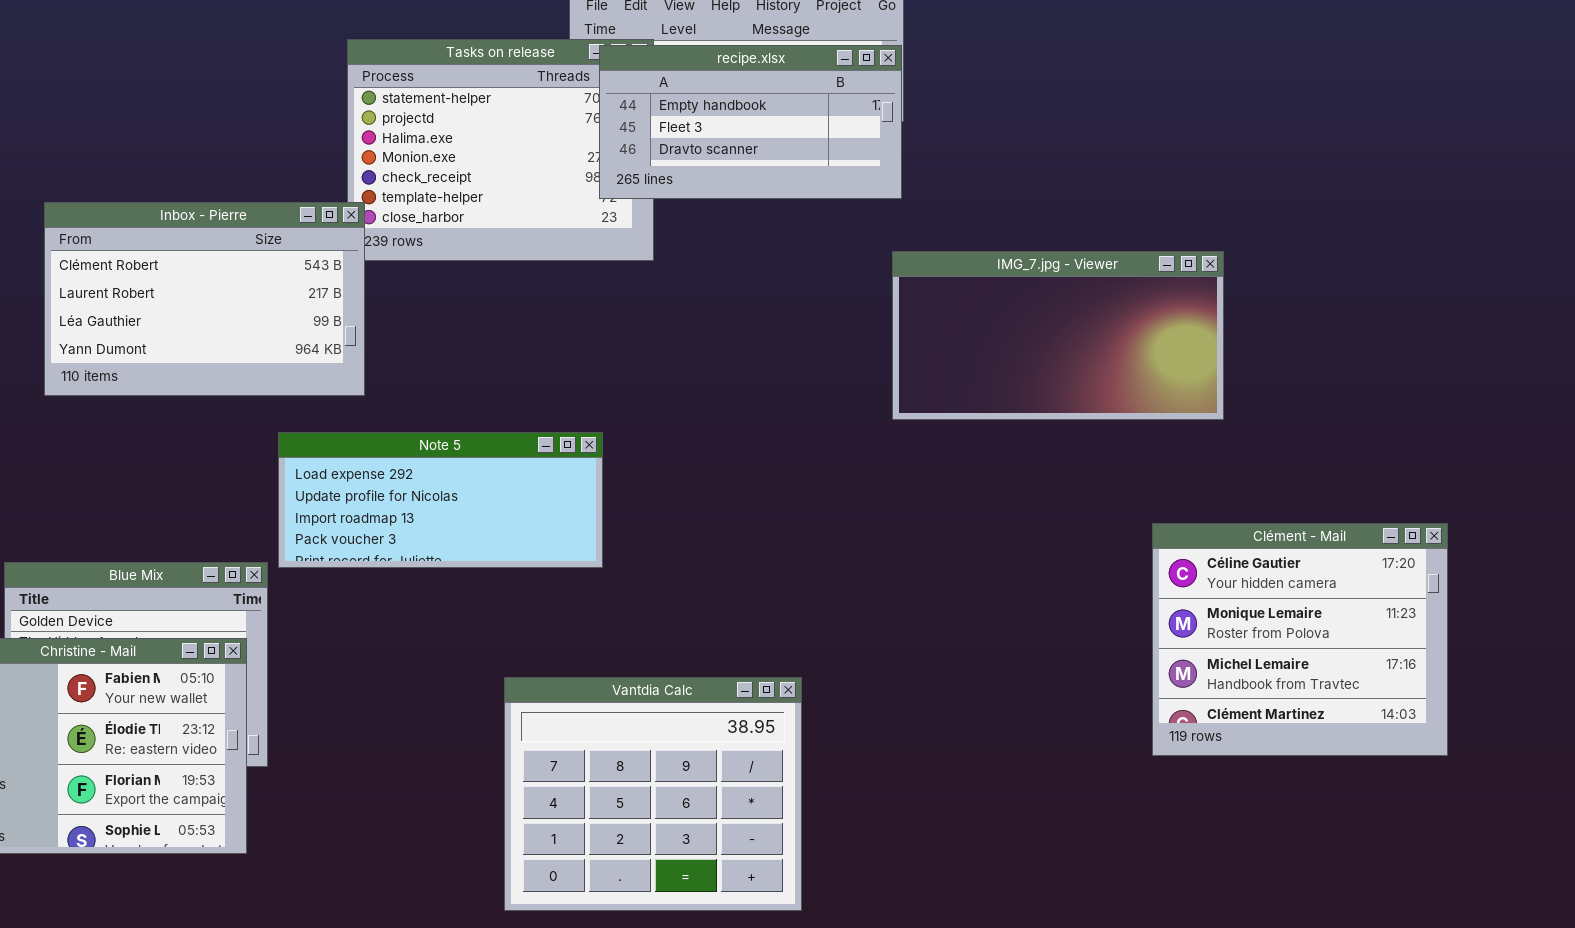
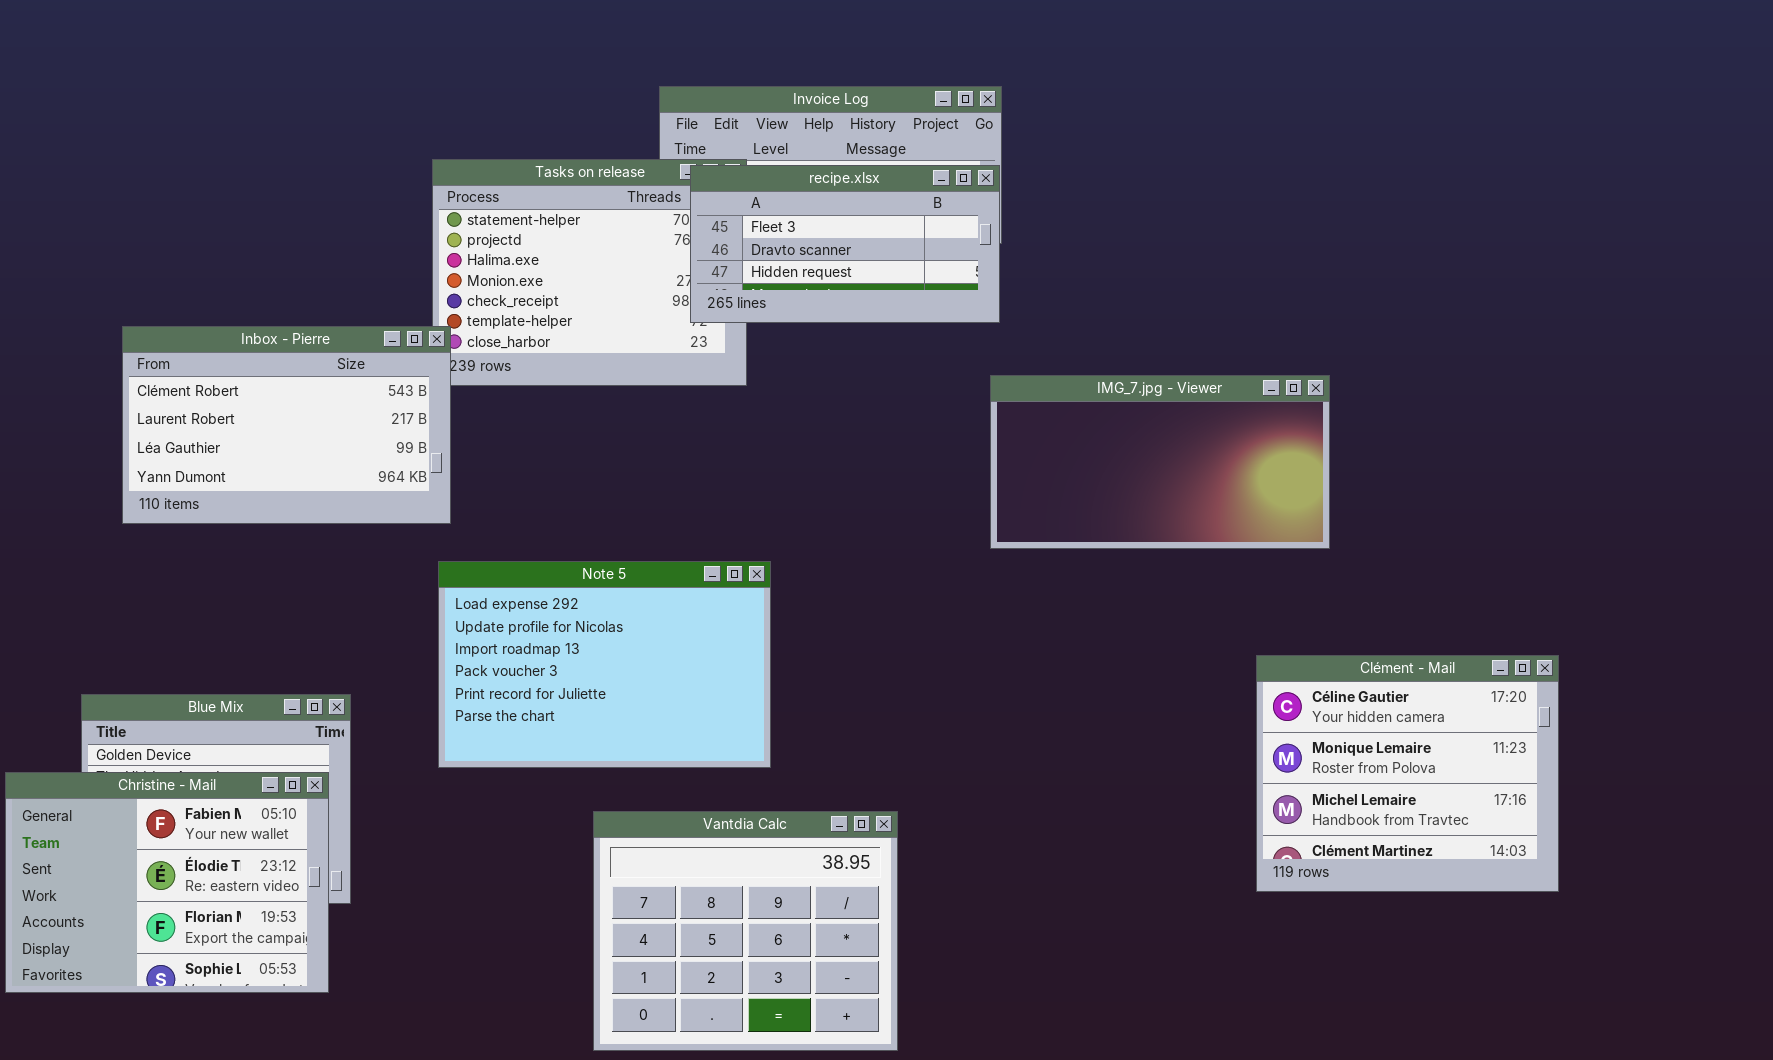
recipe.xlsx: [599,45,902,199] -> [690,165,1000,323], scrolled down 1 row
Note 5: [278,432,603,568] -> [438,561,771,768], moved, resized

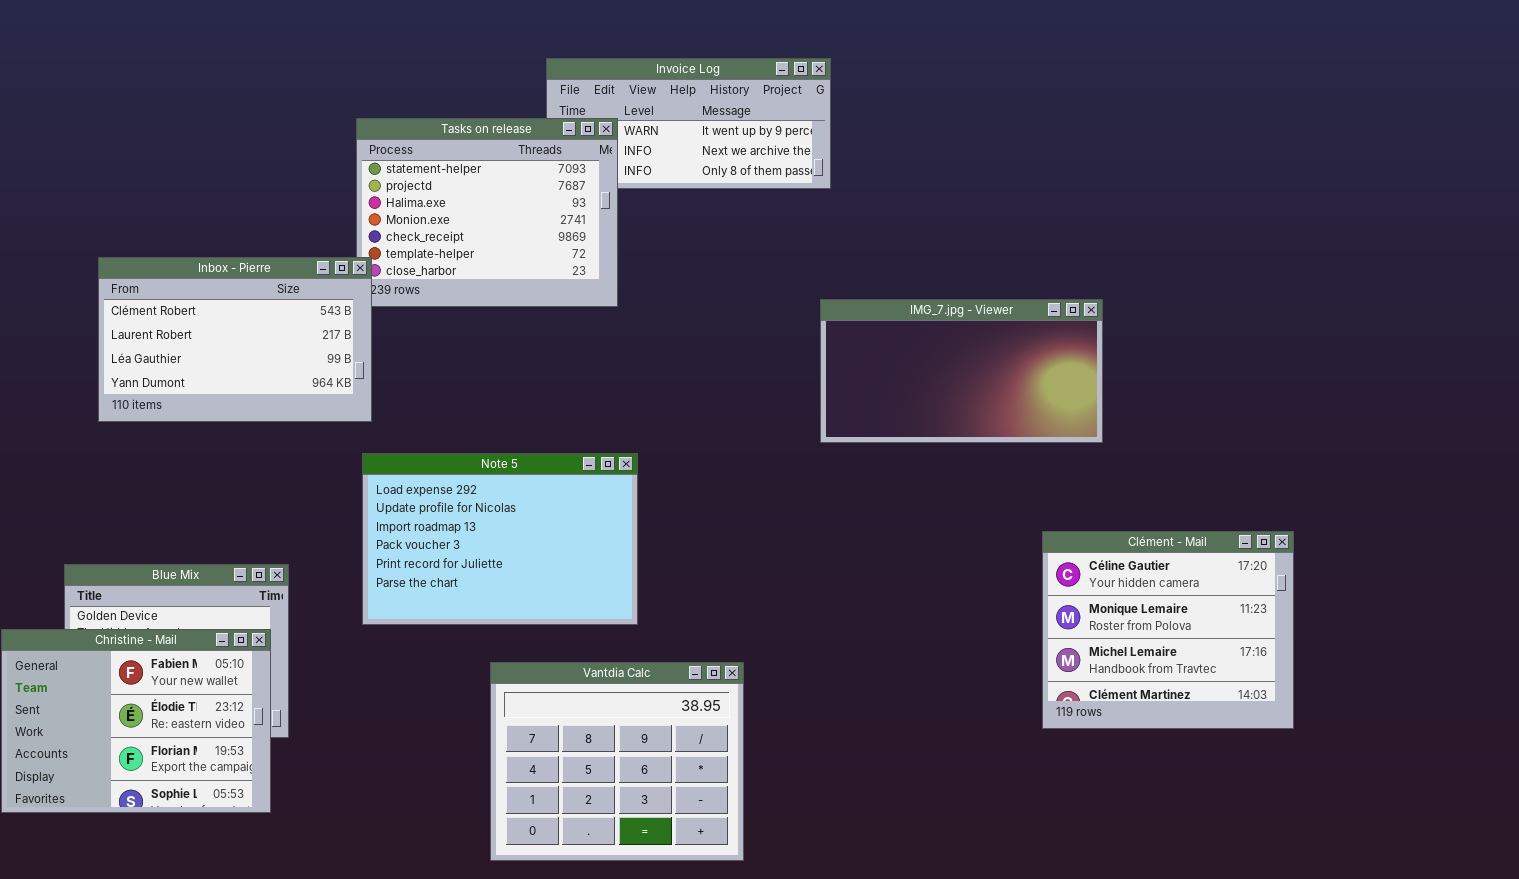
recipe.xlsx: [690,165,1000,323] -> none, closed

